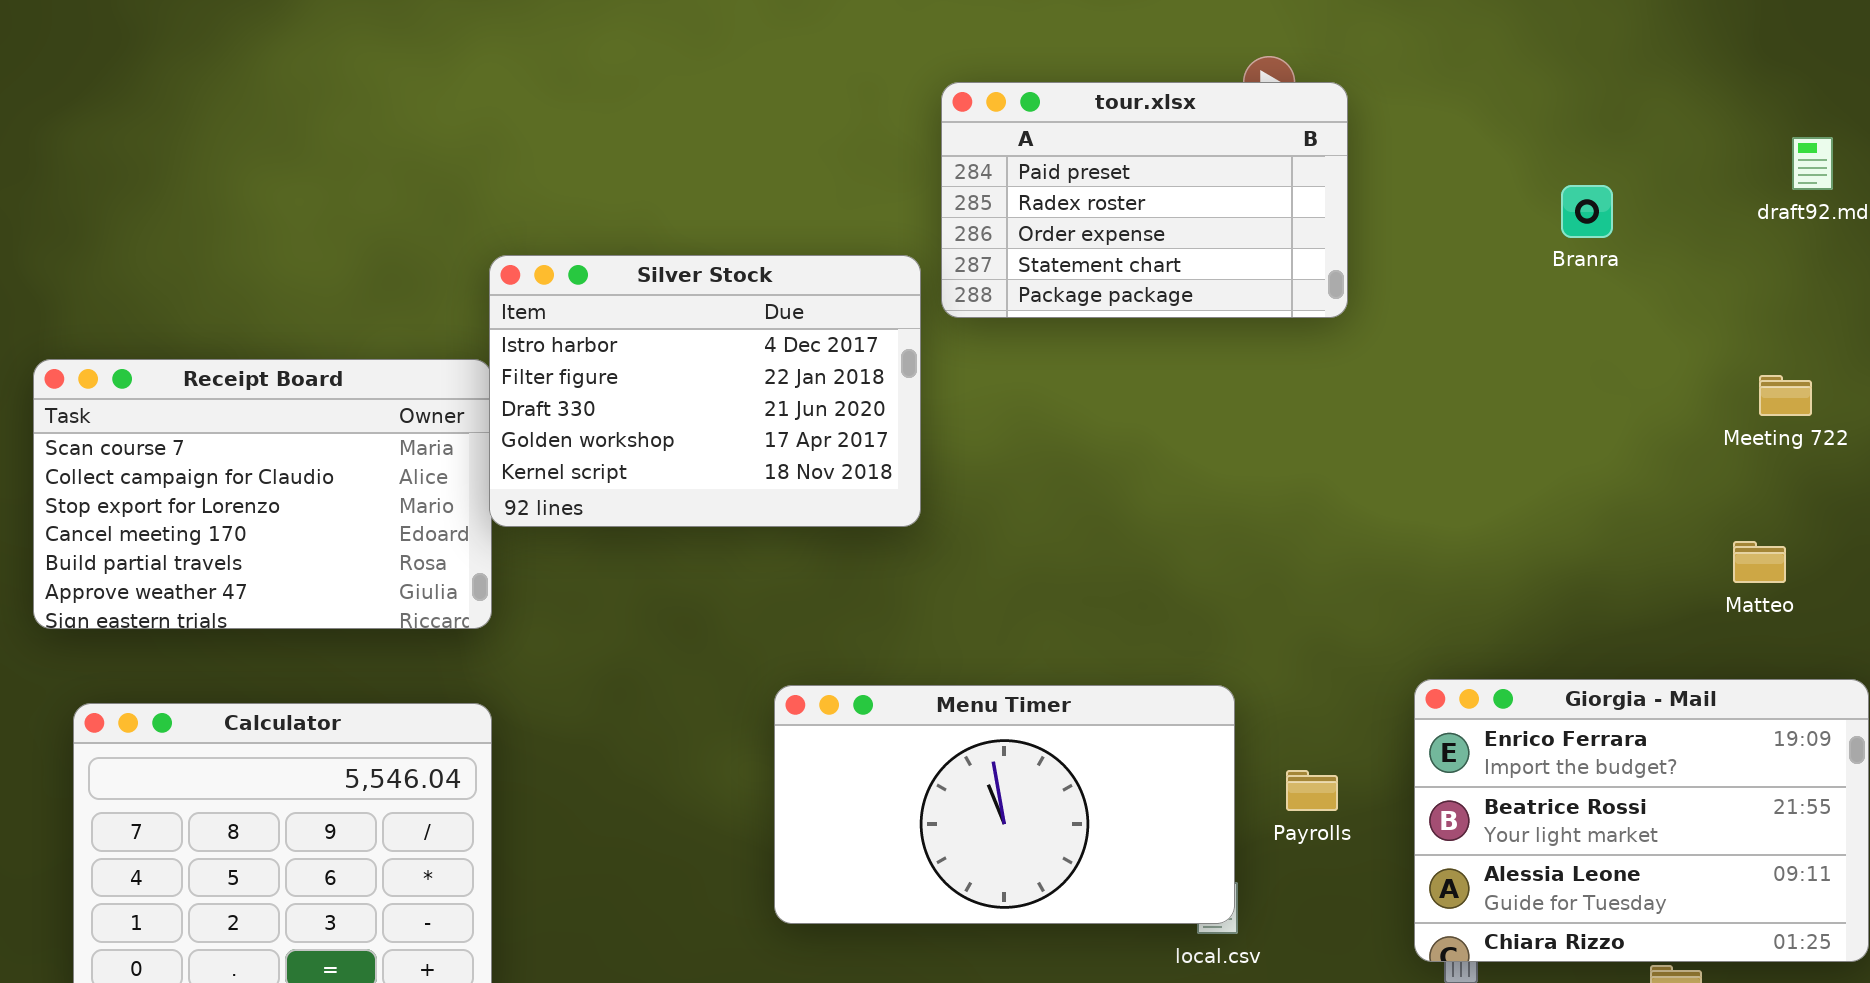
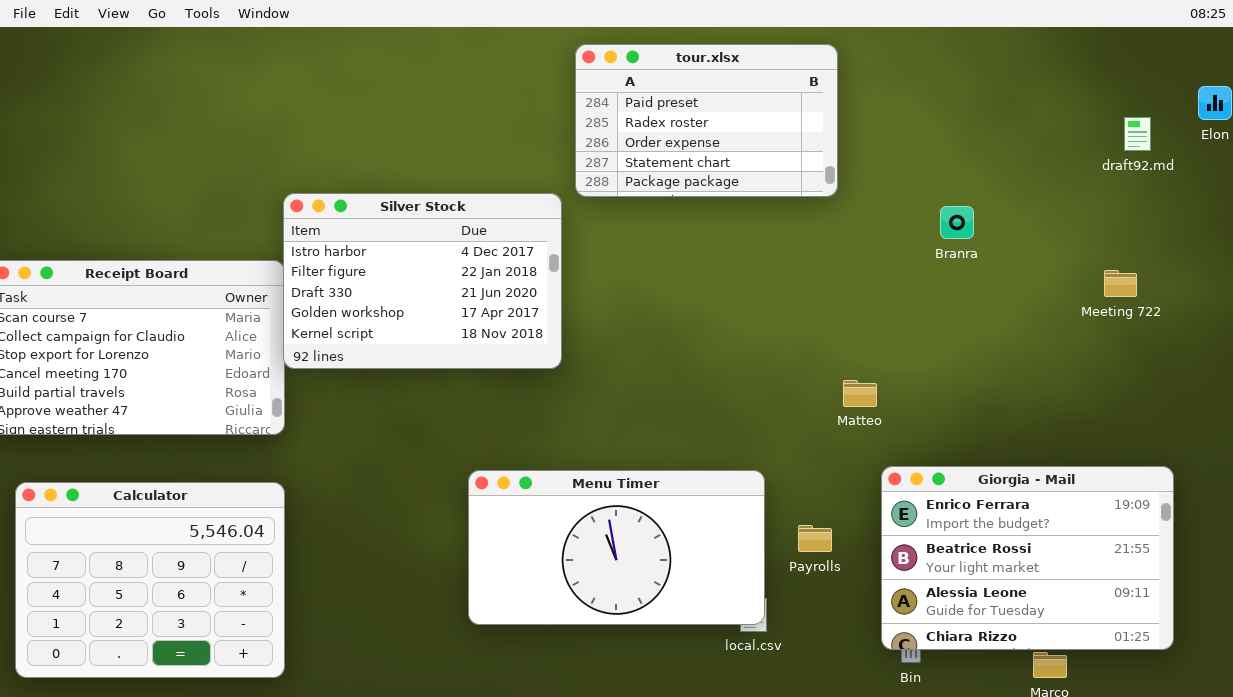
tour.xlsx: [941,82,1348,318] -> [575,44,838,197], moved
Branra: [1561,185,1613,238] -> [940,206,974,239], moved
Matteo: [1733,541,1786,583] -> [843,380,877,407], moved

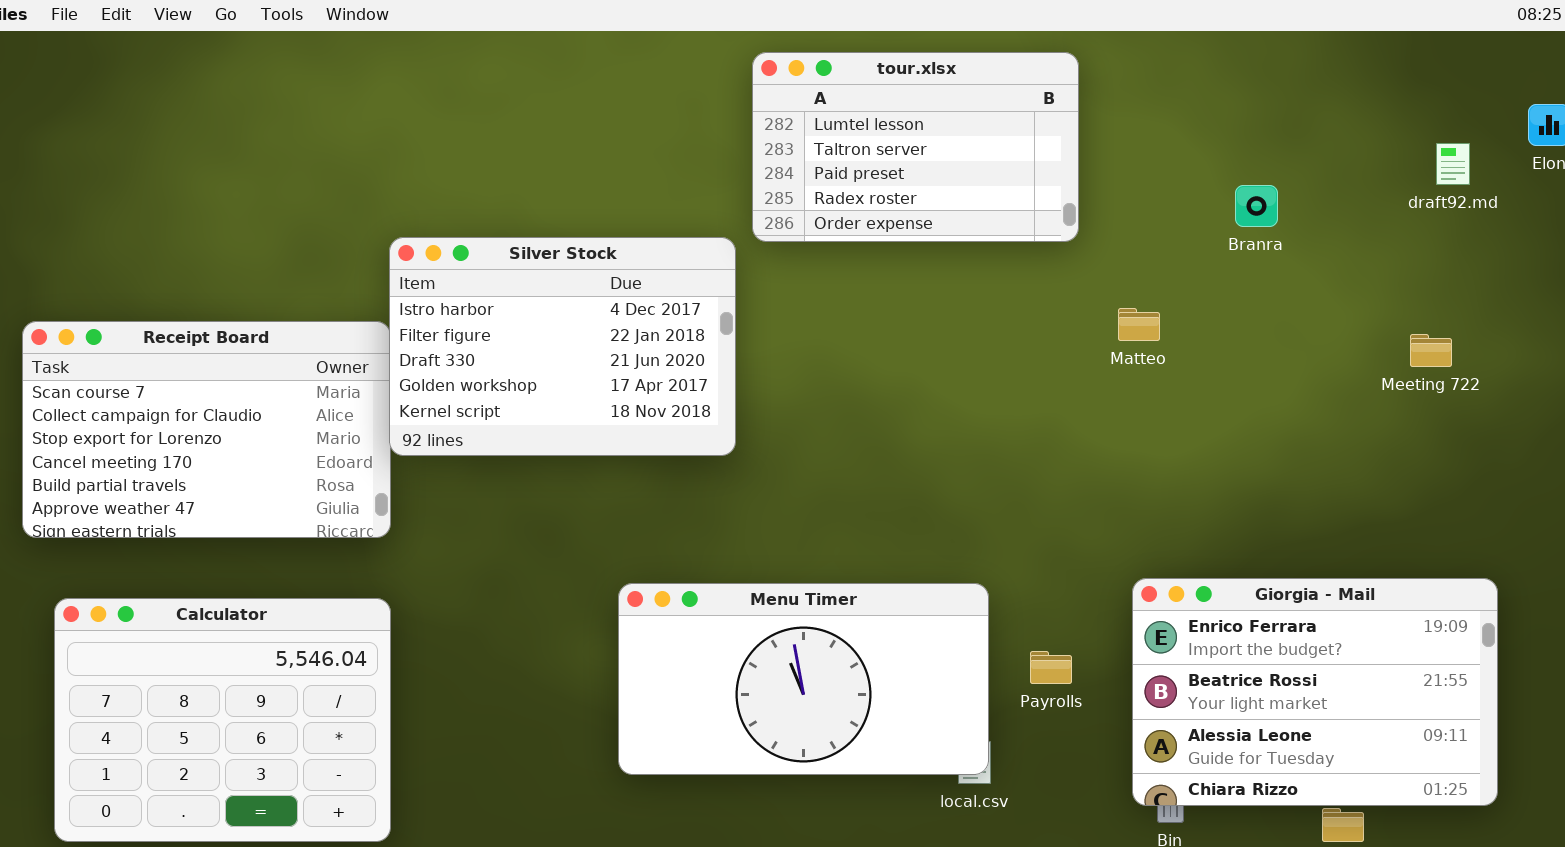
tour.xlsx: [575,44,838,197] -> [752,52,1079,242], scrolled up 2 rows
Branra: [940,206,974,239] -> [1235,185,1278,227], moved
Matteo: [843,380,877,407] -> [1118,308,1160,341], moved

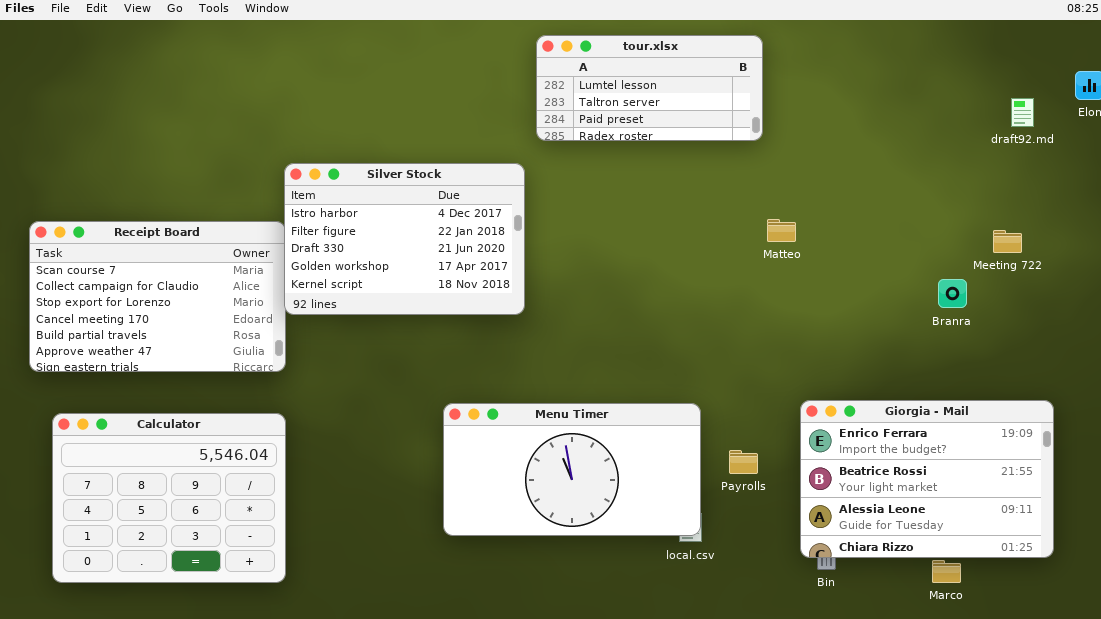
tour.xlsx: [752,52,1079,242] -> [536,35,763,141], resized
Branra: [1235,185,1278,227] -> [938,279,967,308], moved
Matteo: [1118,308,1160,341] -> [767,219,796,242], moved

